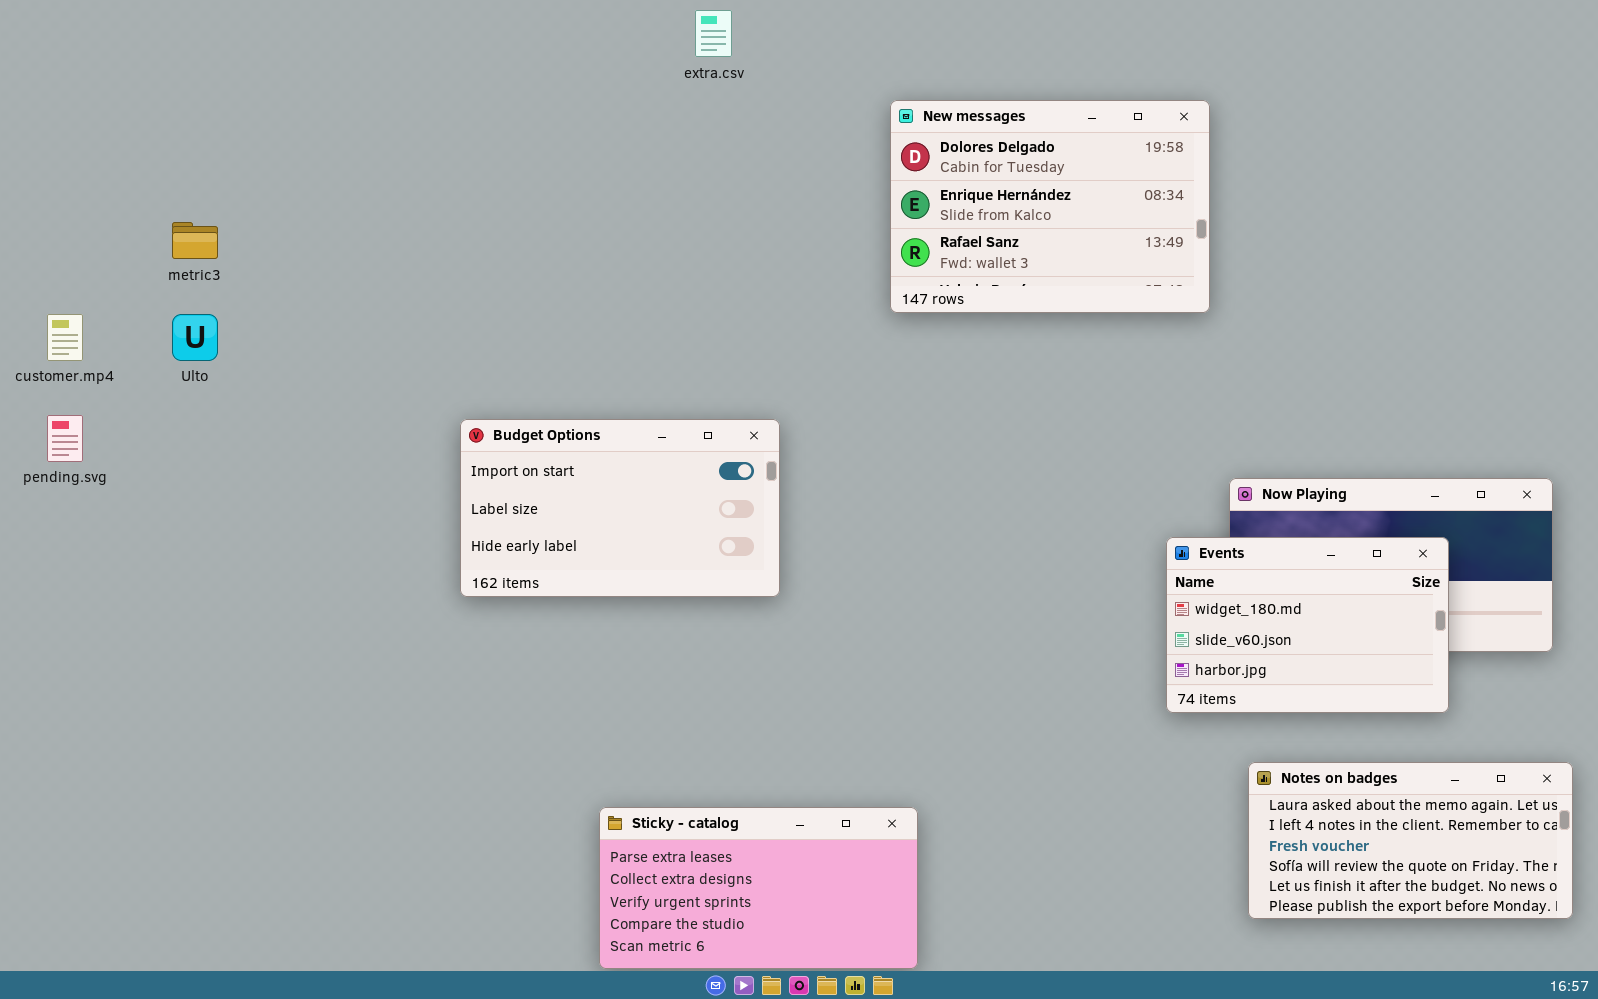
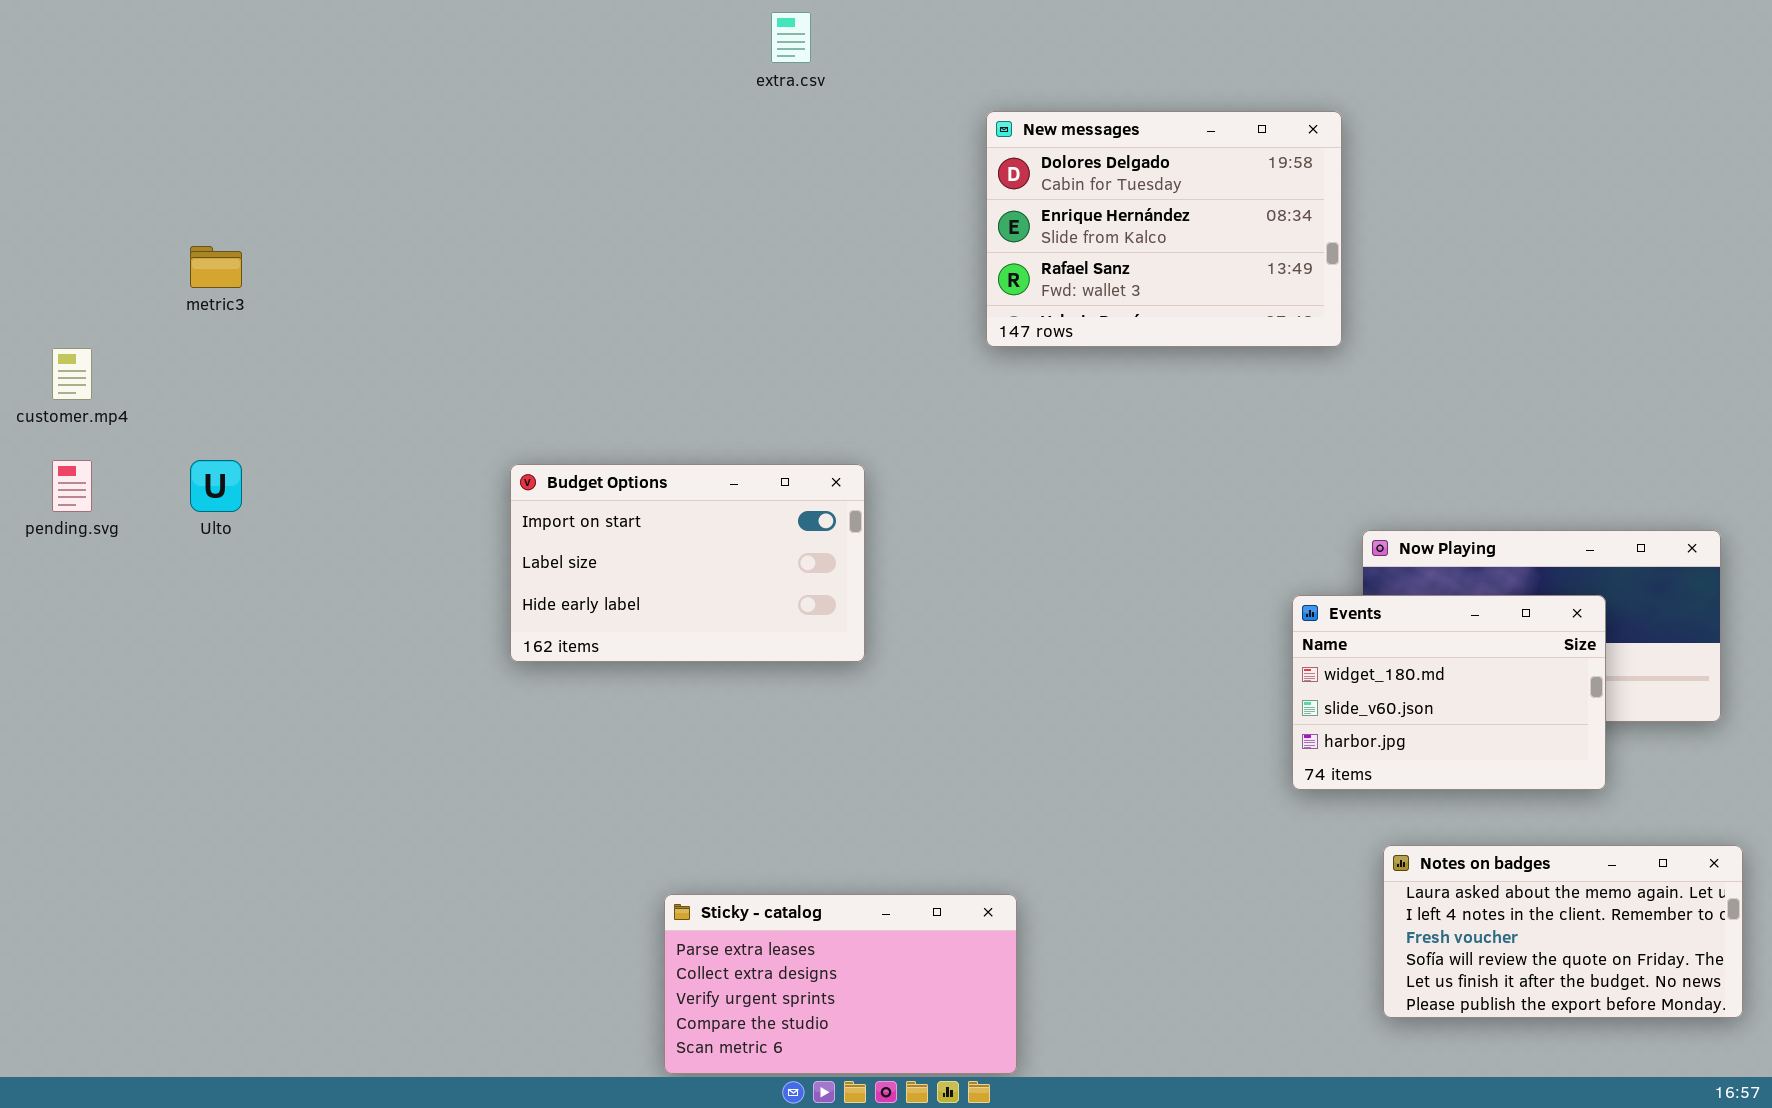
Ulto: [172,314,218,361] -> [190,460,242,512], moved

